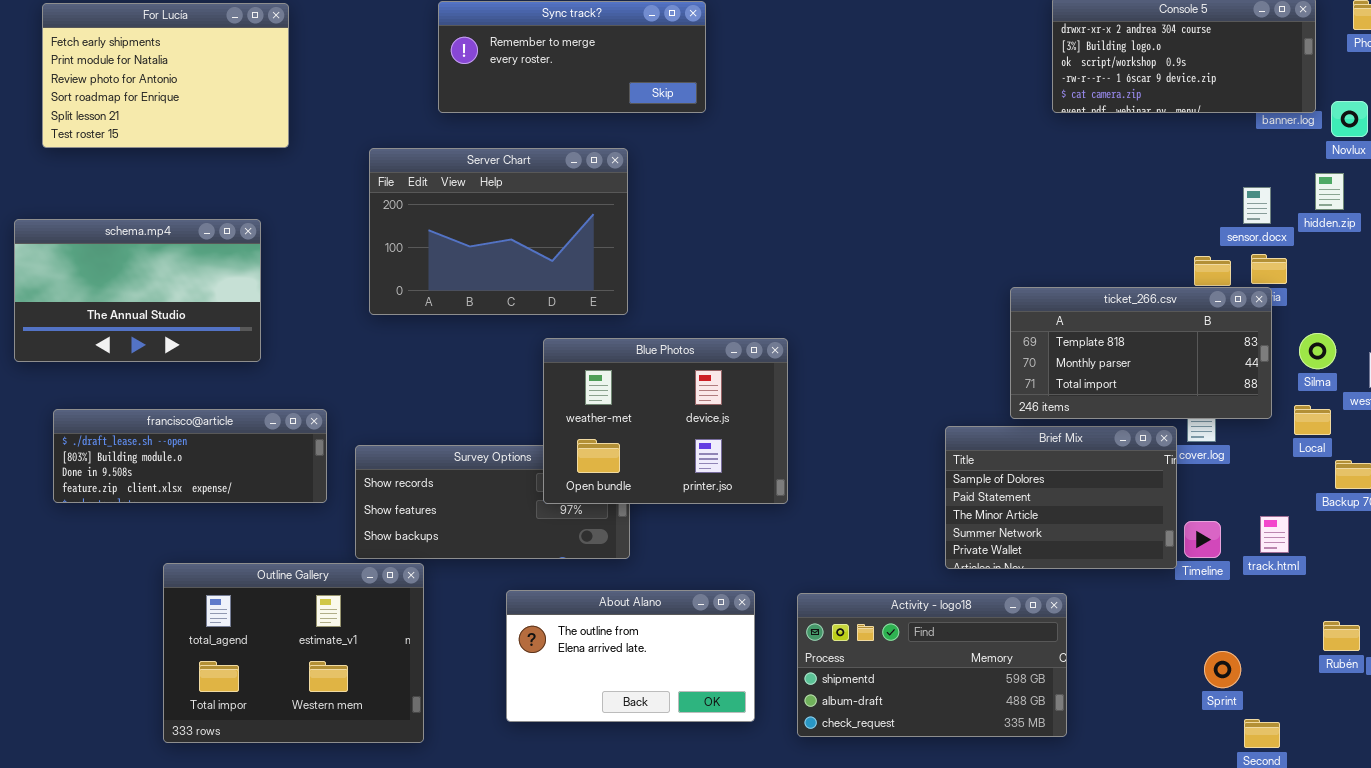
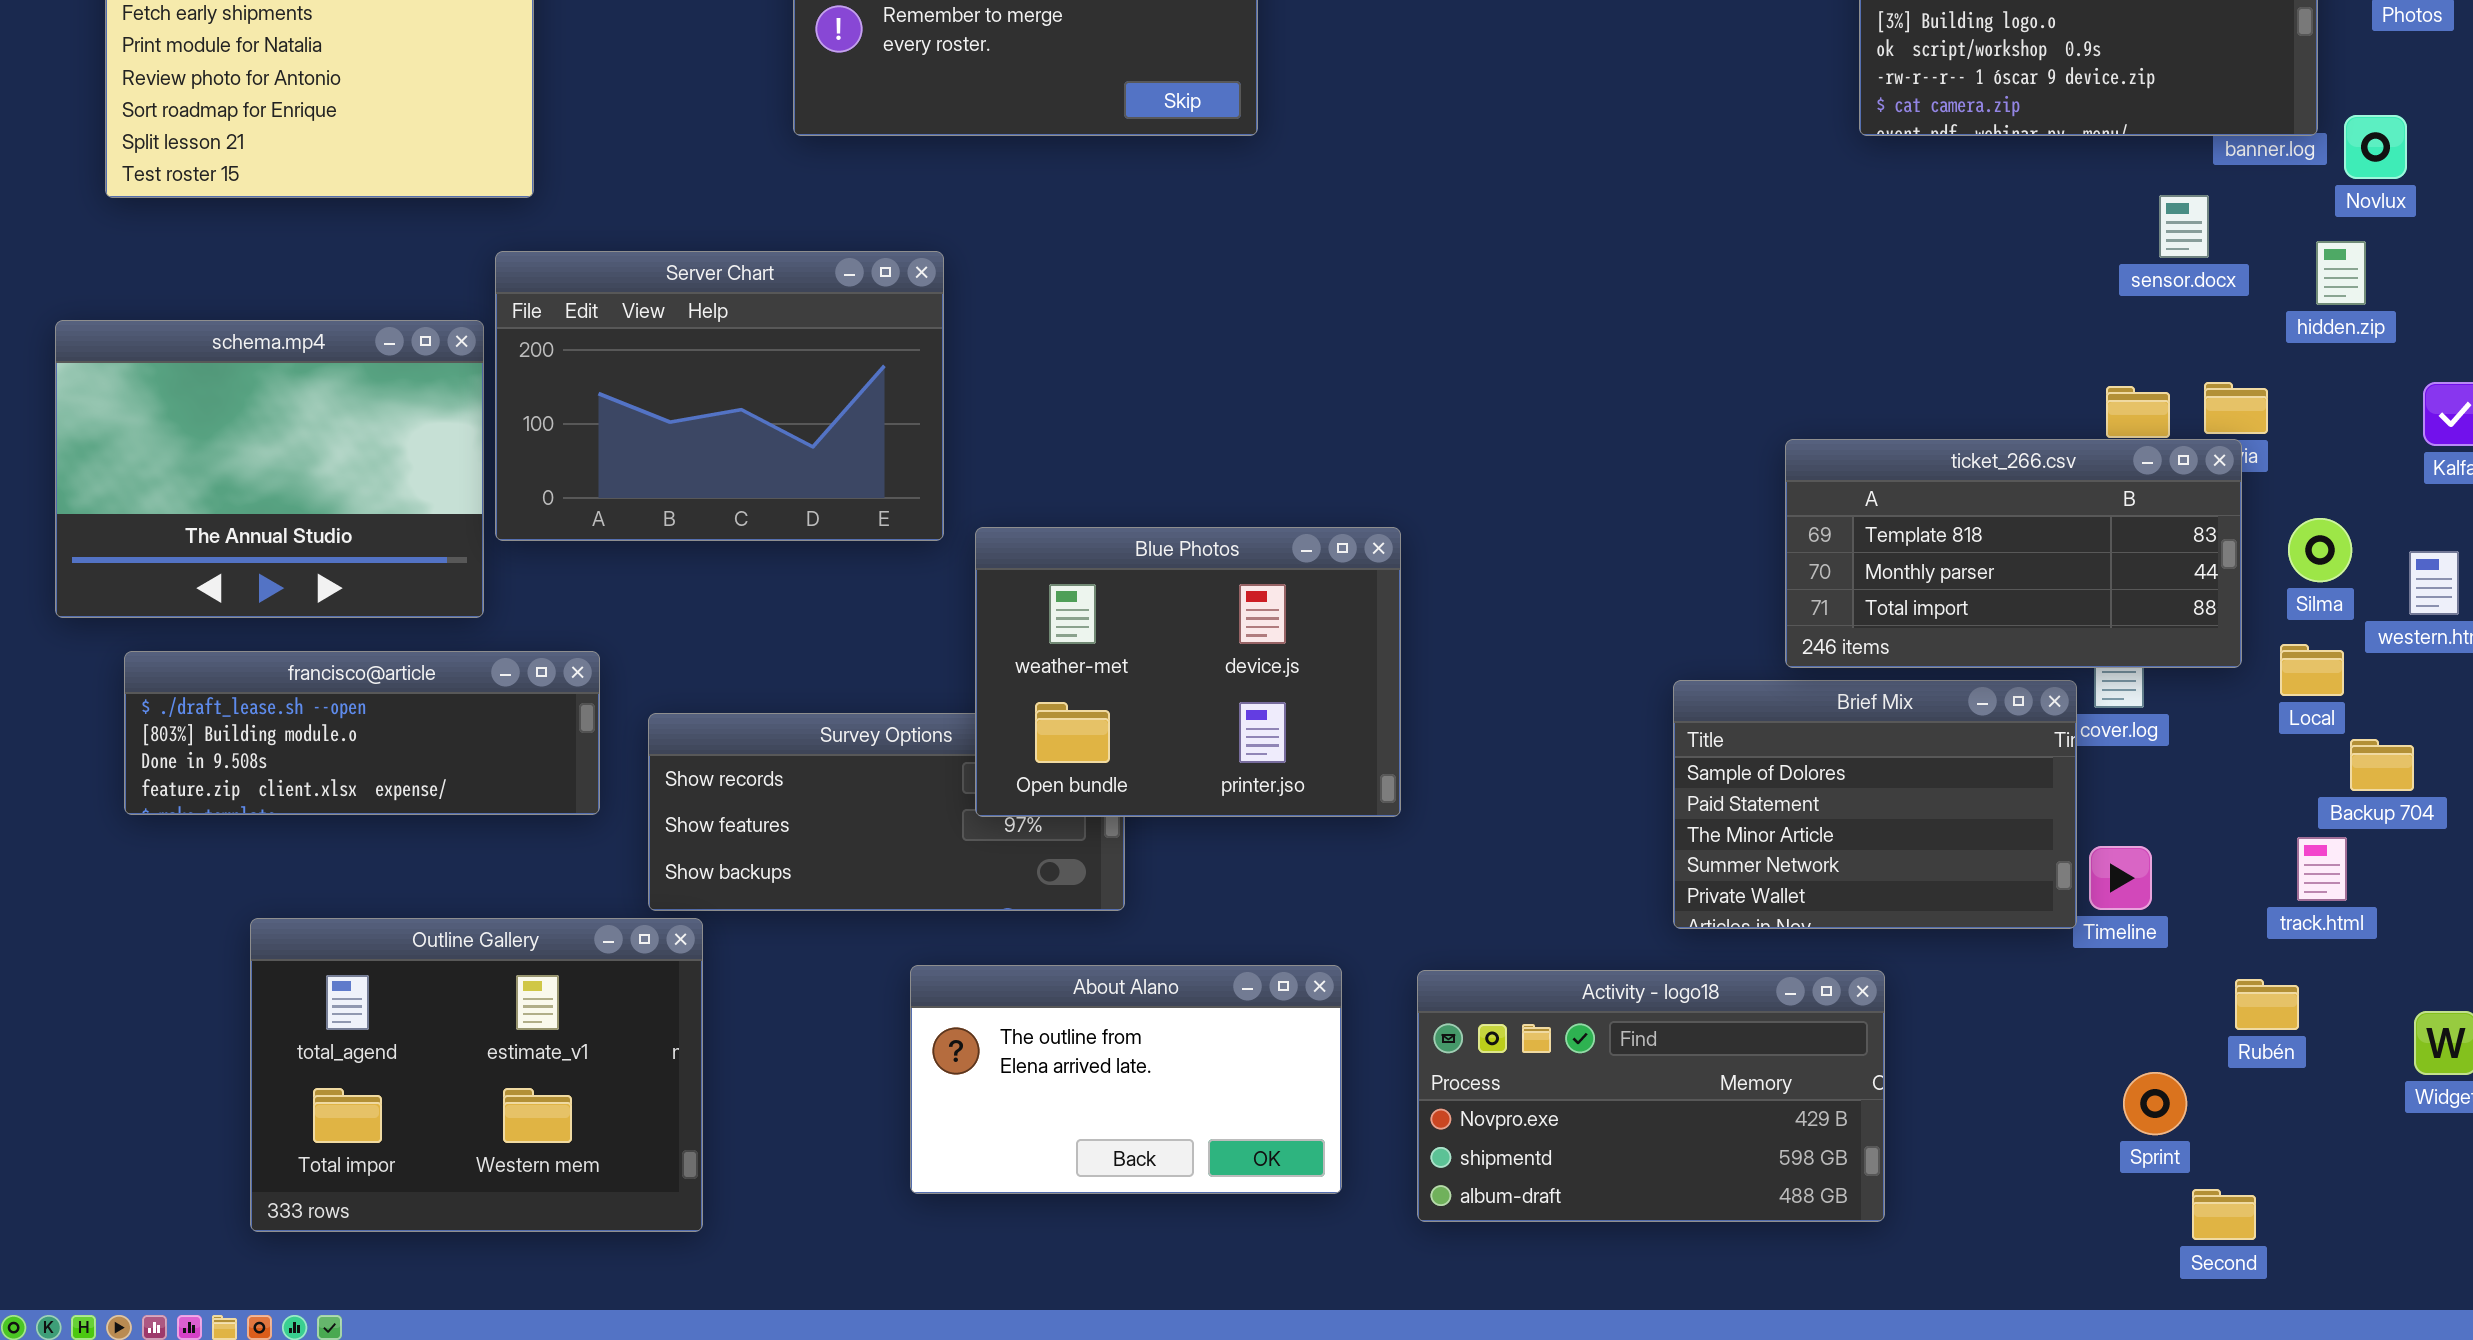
Server Chart: [369,148,628,315] -> [495,251,944,541], moved
sensor.docx: [1243,187,1271,224] -> [2159,195,2209,258], moved
schema.mp4: [14,219,261,362] -> [55,320,484,618], resized
track.html: [1260,516,1289,553] -> [2297,837,2347,901], moved
Outline Gallery: [163,563,424,743] -> [250,918,703,1232], moved
Activity - logo18: [797,593,1067,737] -> [1417,970,1885,1222], scrolled up 1 row
Rubén: [1323,621,1360,651] -> [2235,979,2299,1030], moved

